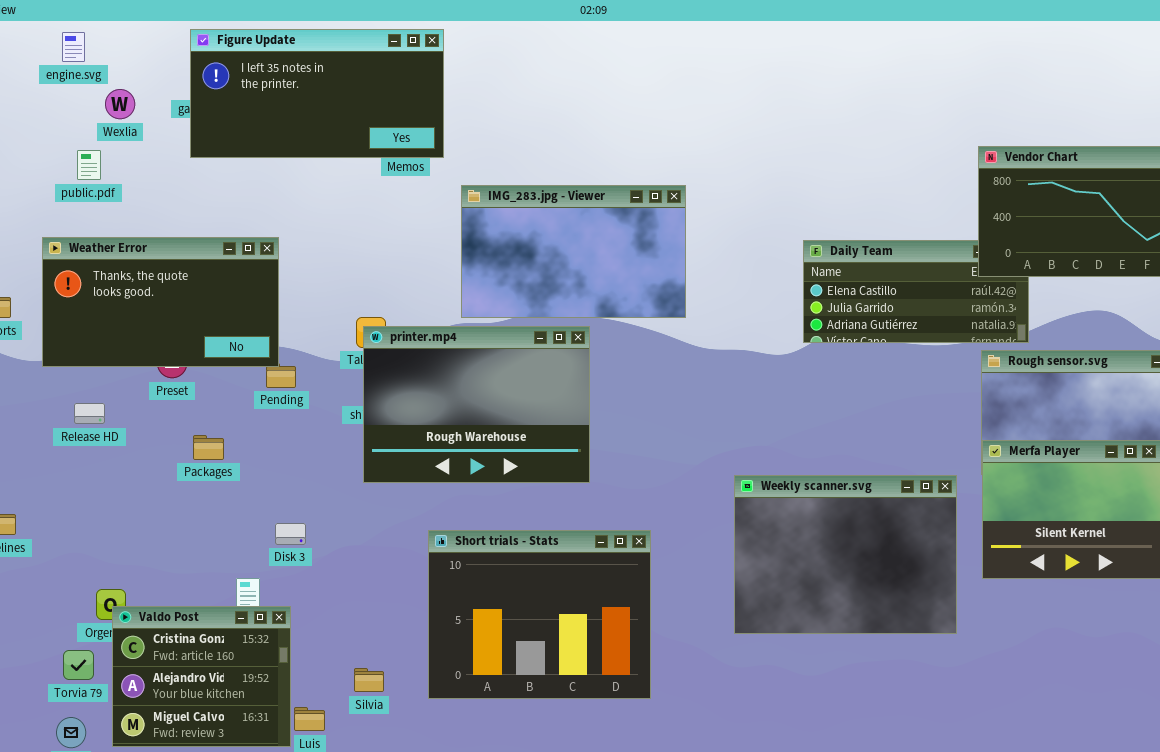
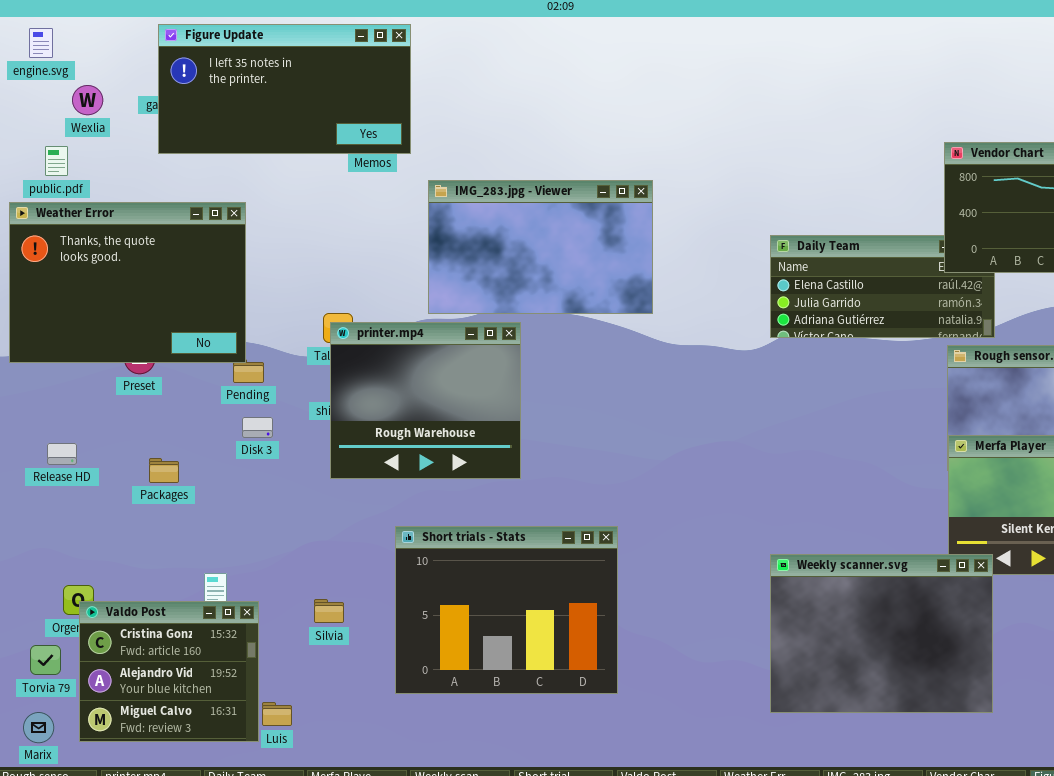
Weather Error: [42,237,279,367] -> [9,202,246,363], resized
printer.mp4: [363,326,590,483] -> [330,322,521,479], resized
Release HD: [74,403,105,424] -> [47,443,77,465], moved
Packages: [193,435,224,460] -> [149,458,179,483], moved
Weekly scanner.svg: [734,475,957,634] -> [770,554,993,713], moved
Disk 3: [275,523,306,545] -> [242,417,273,438], moved
Silvia: [354,668,384,692] -> [314,599,344,623], moved

